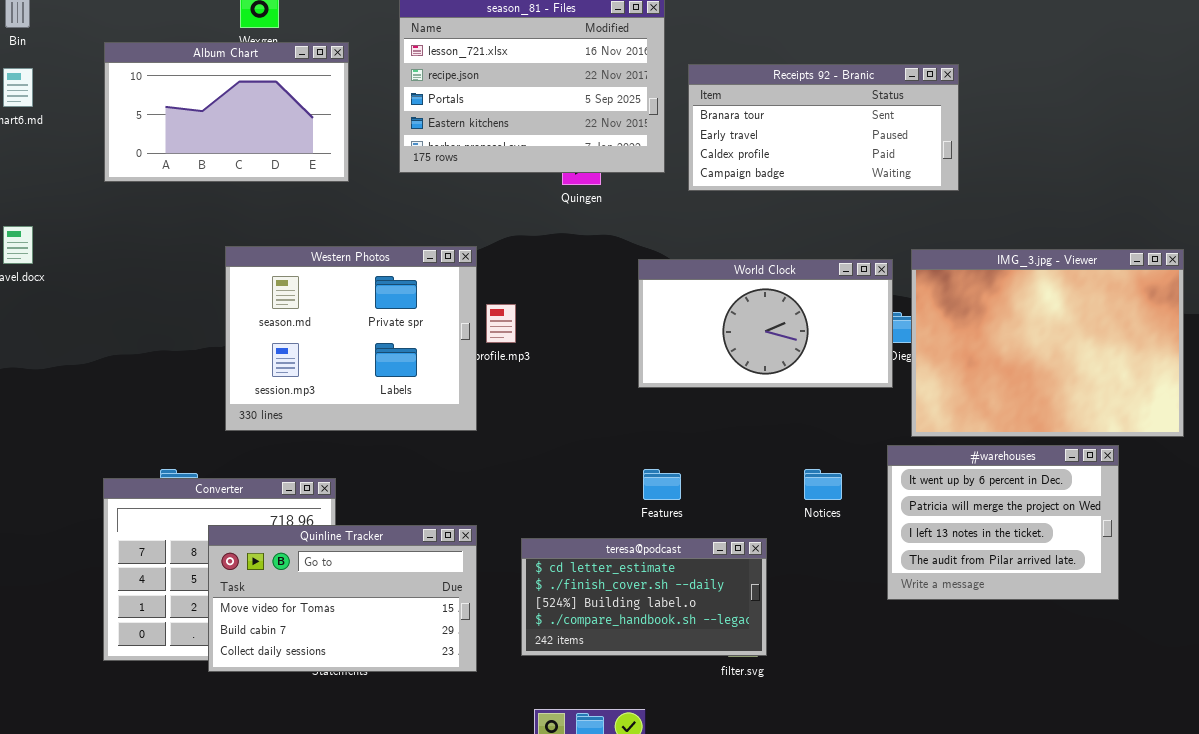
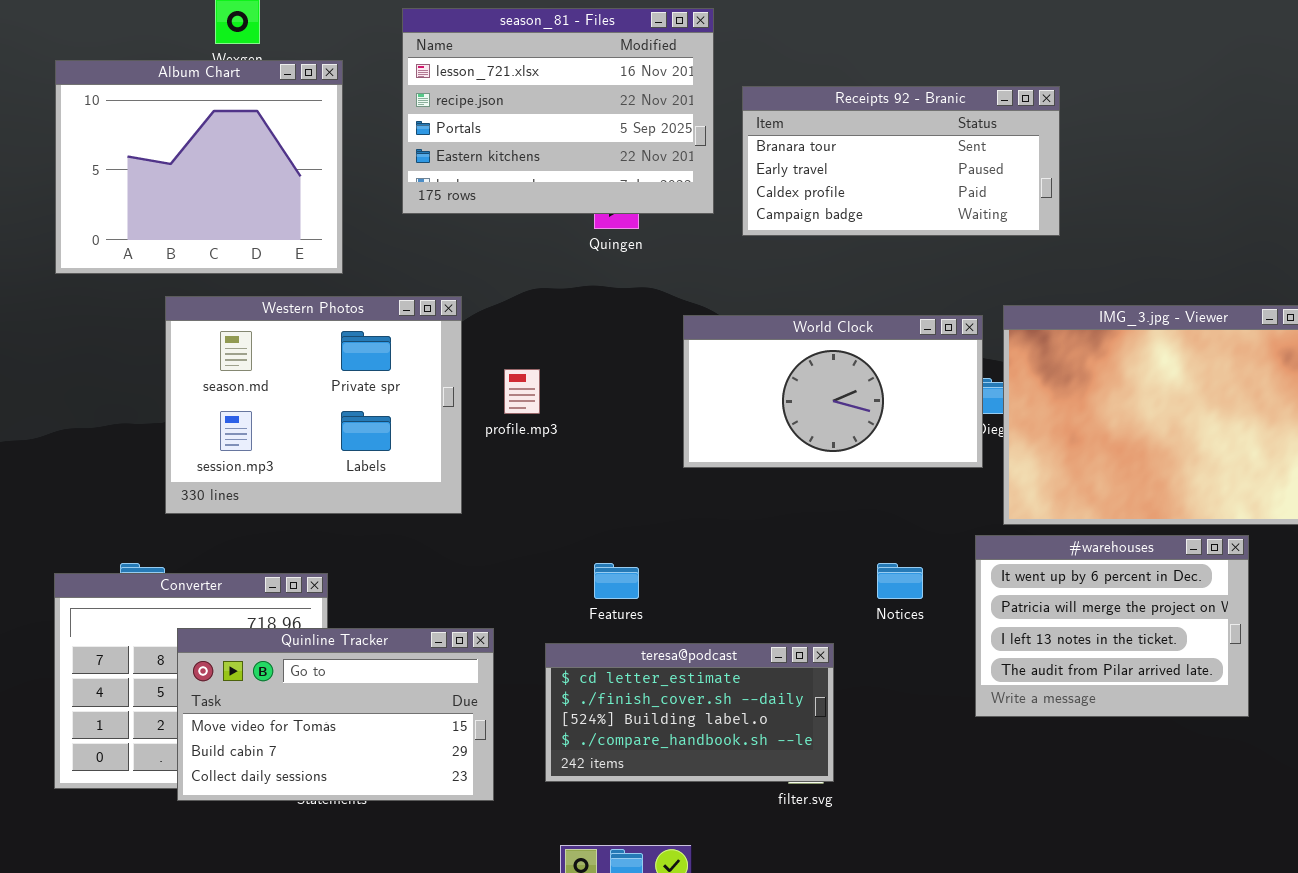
Album Chart: [104,42,349,182] -> [55,60,343,274], resized
Western Photos: [225,246,477,431] -> [165,296,462,514], moved
Features: [643,469,681,500] -> [594,563,639,599], moved

